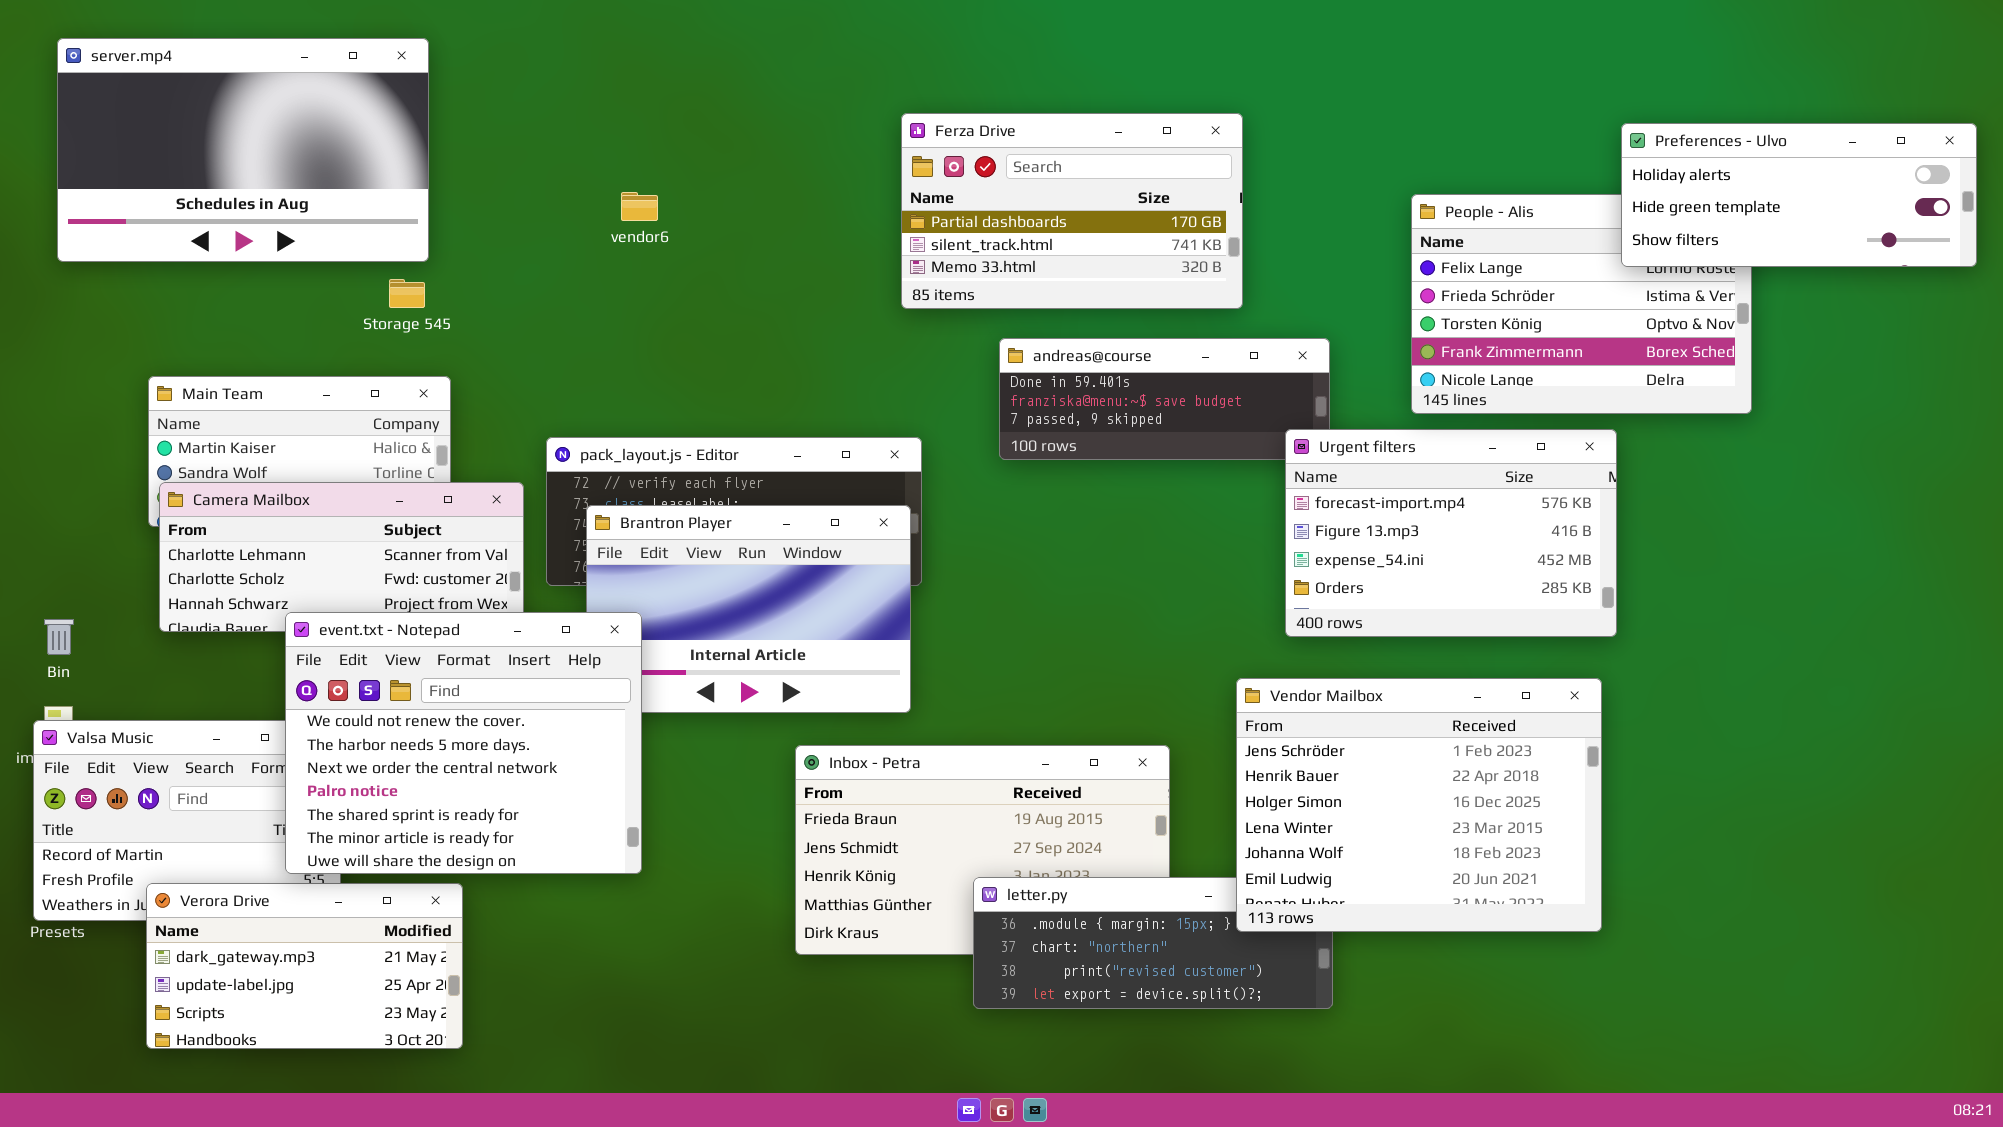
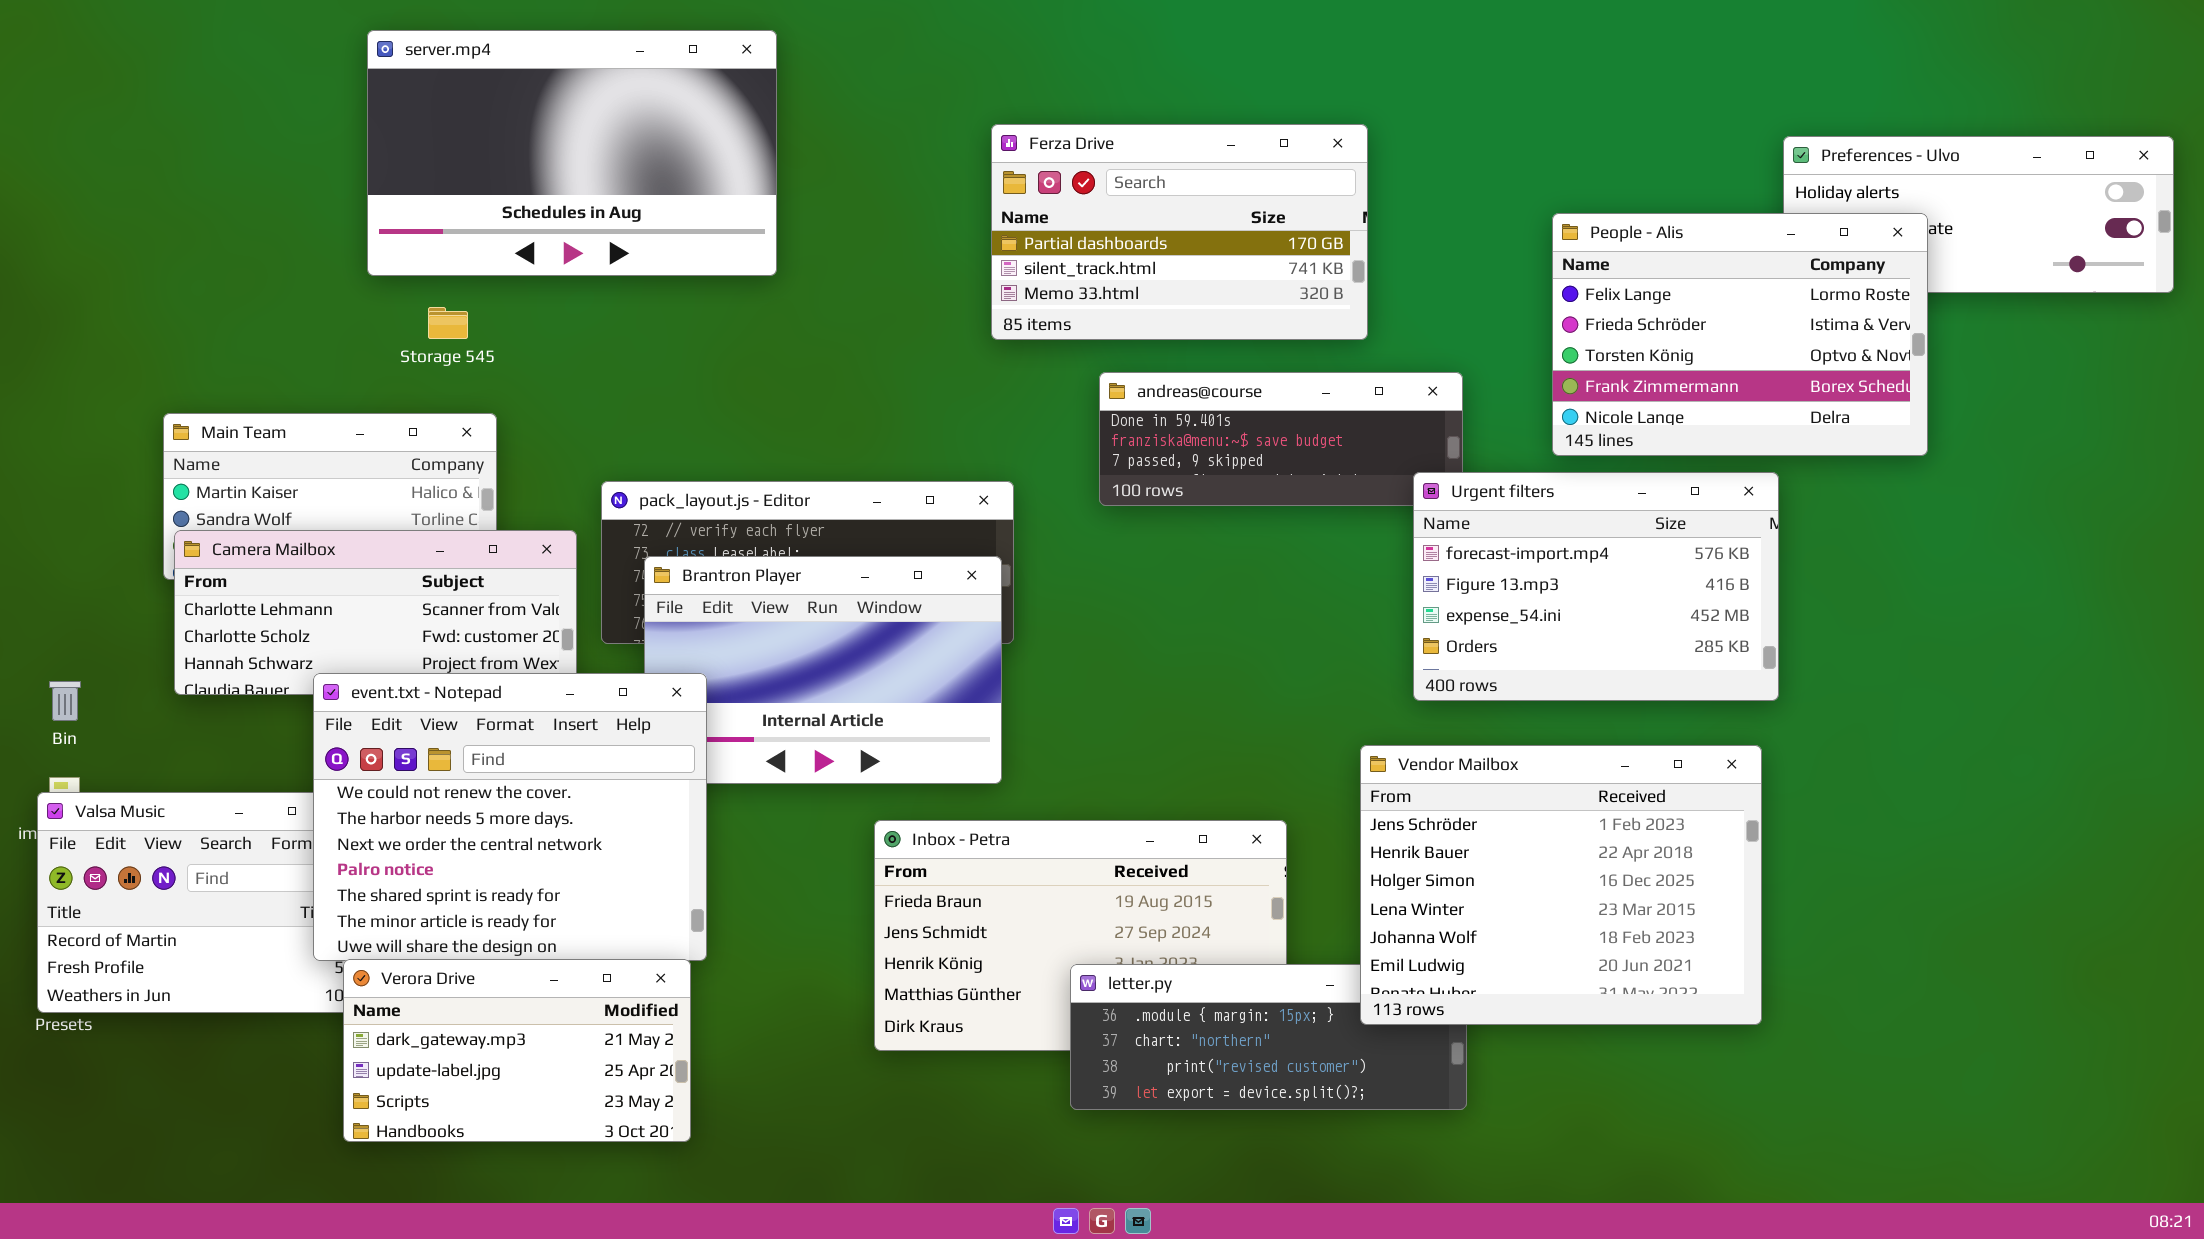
server.mp4: [57,38,429,262] -> [367,30,777,276], moved
People - Alis: [1411,194,1752,414] -> [1552,213,1928,456], raised
Verora Drive: [146,883,463,1049] -> [343,959,691,1142], moved

